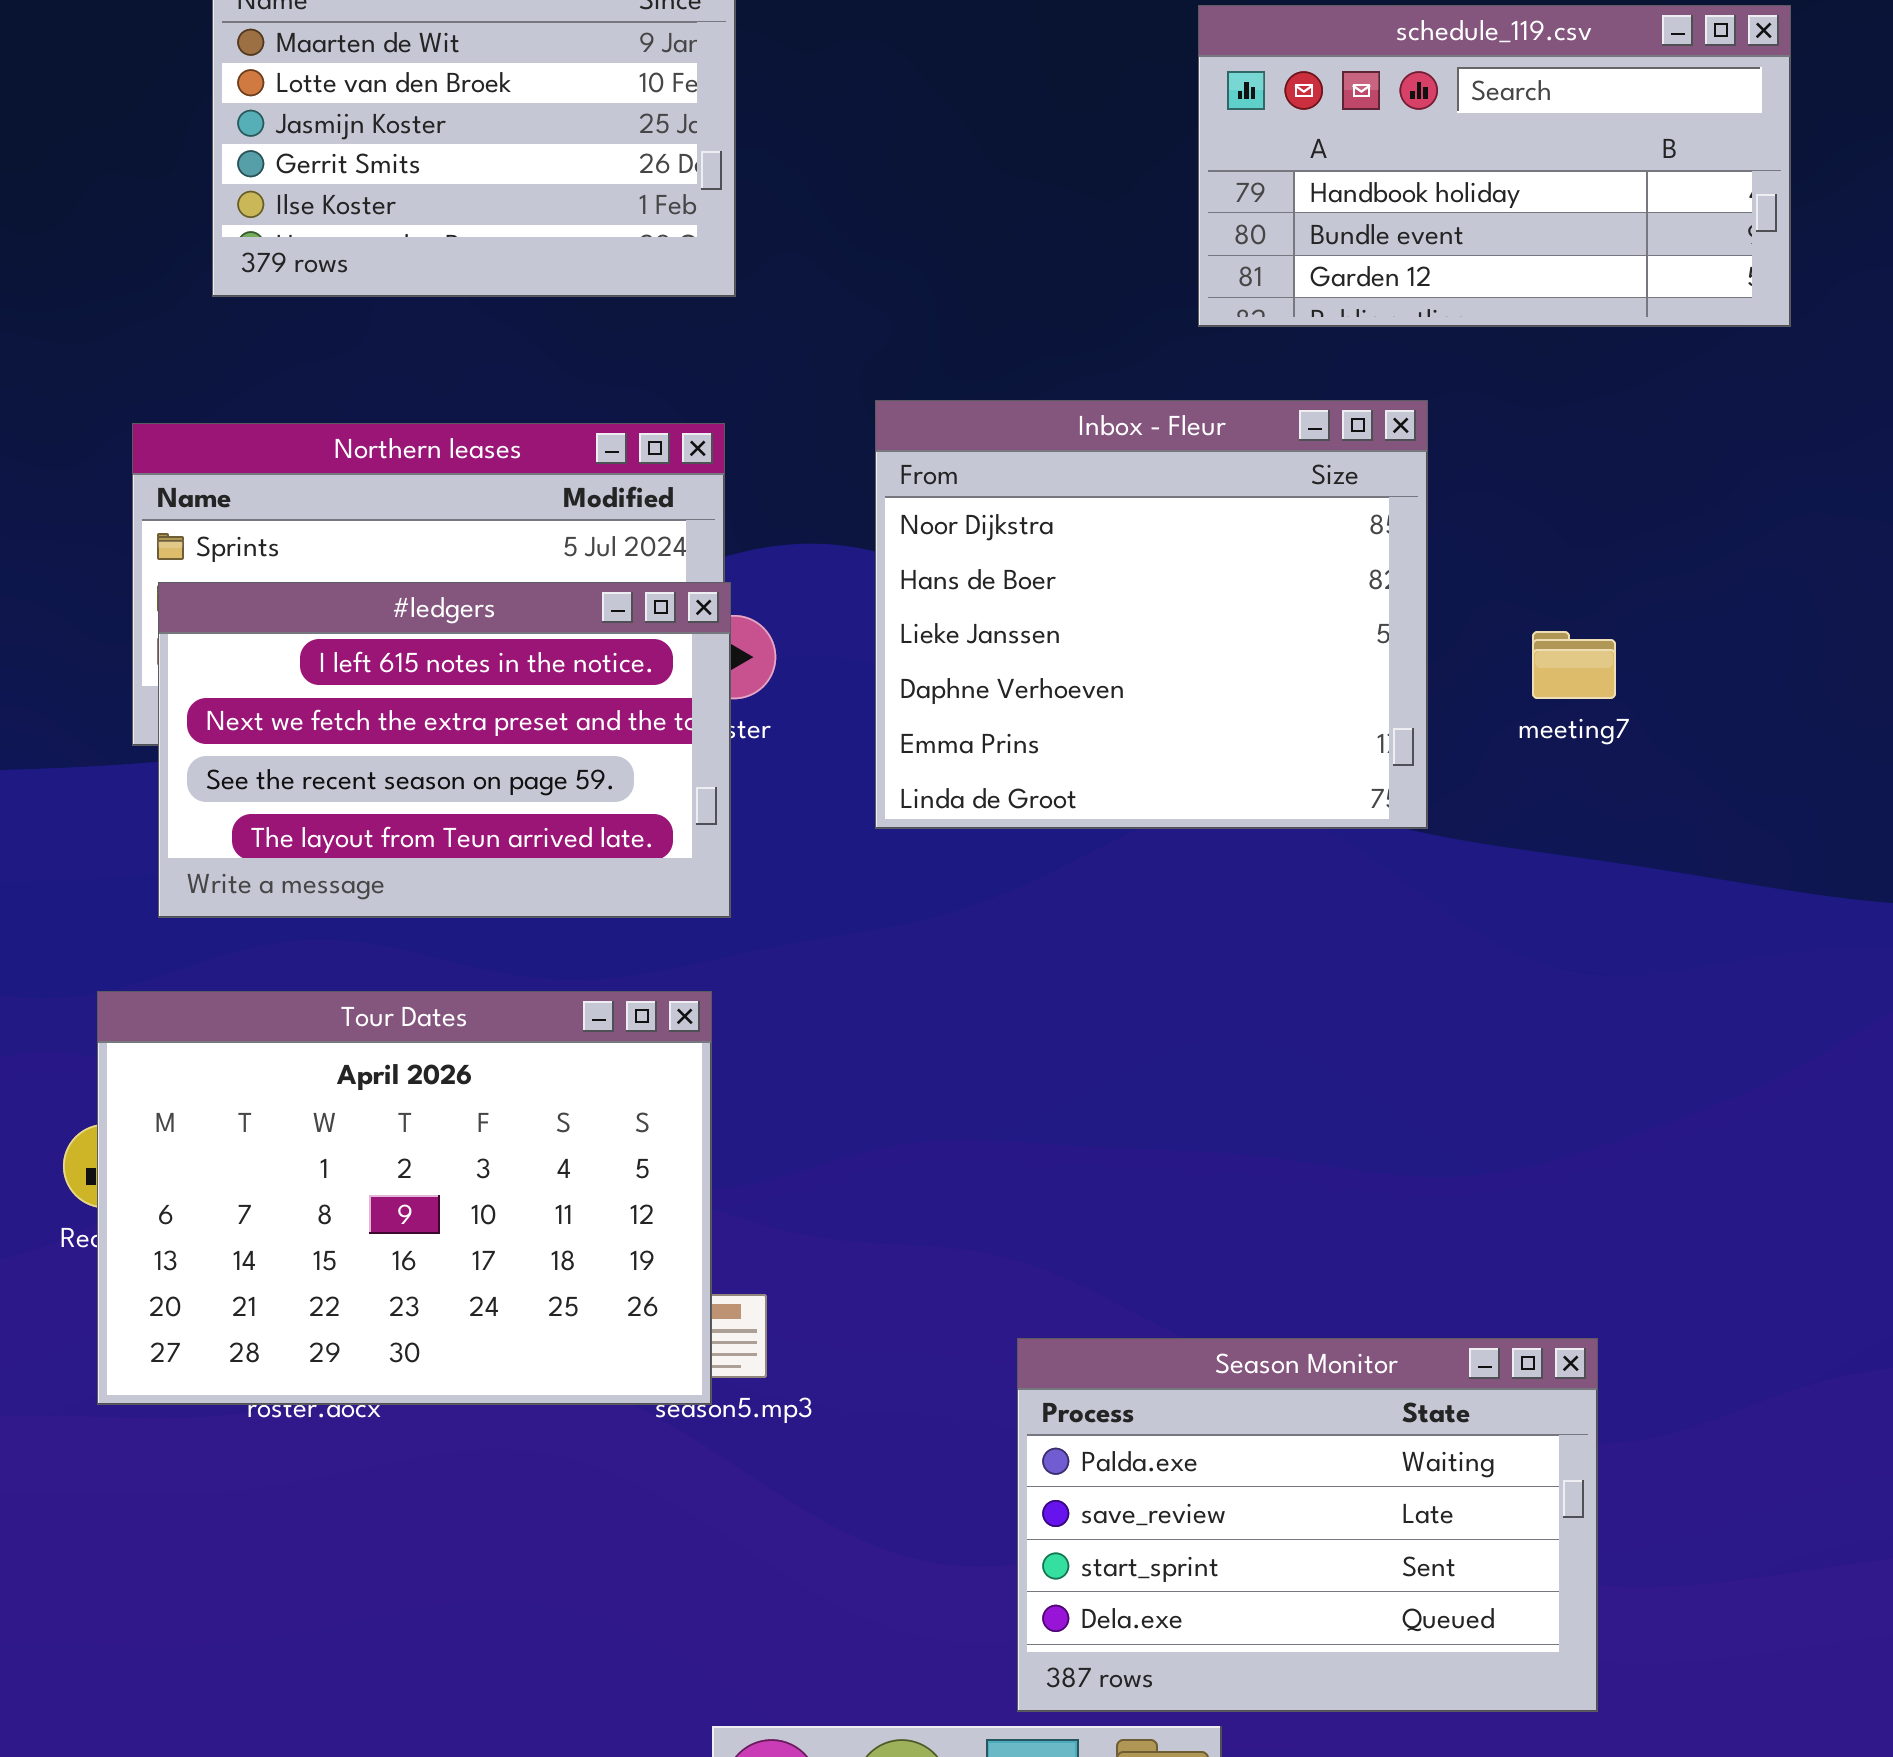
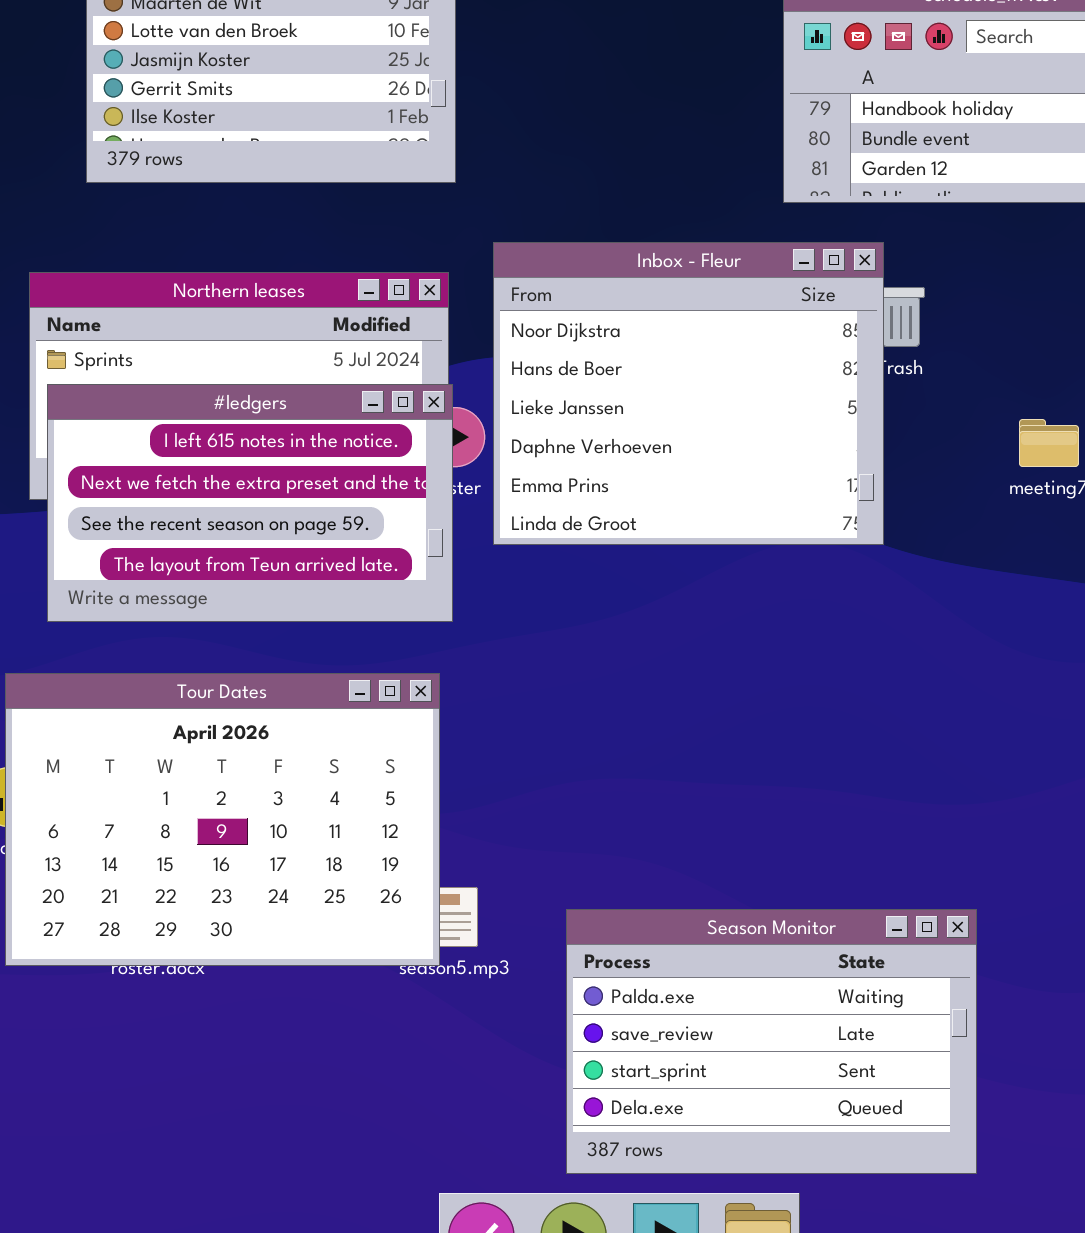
Inbox - Fleur: [875,400,1428,829] -> [493,242,884,545], moved
Season Monitor: [1017,1338,1598,1712] -> [566,909,977,1174], moved

